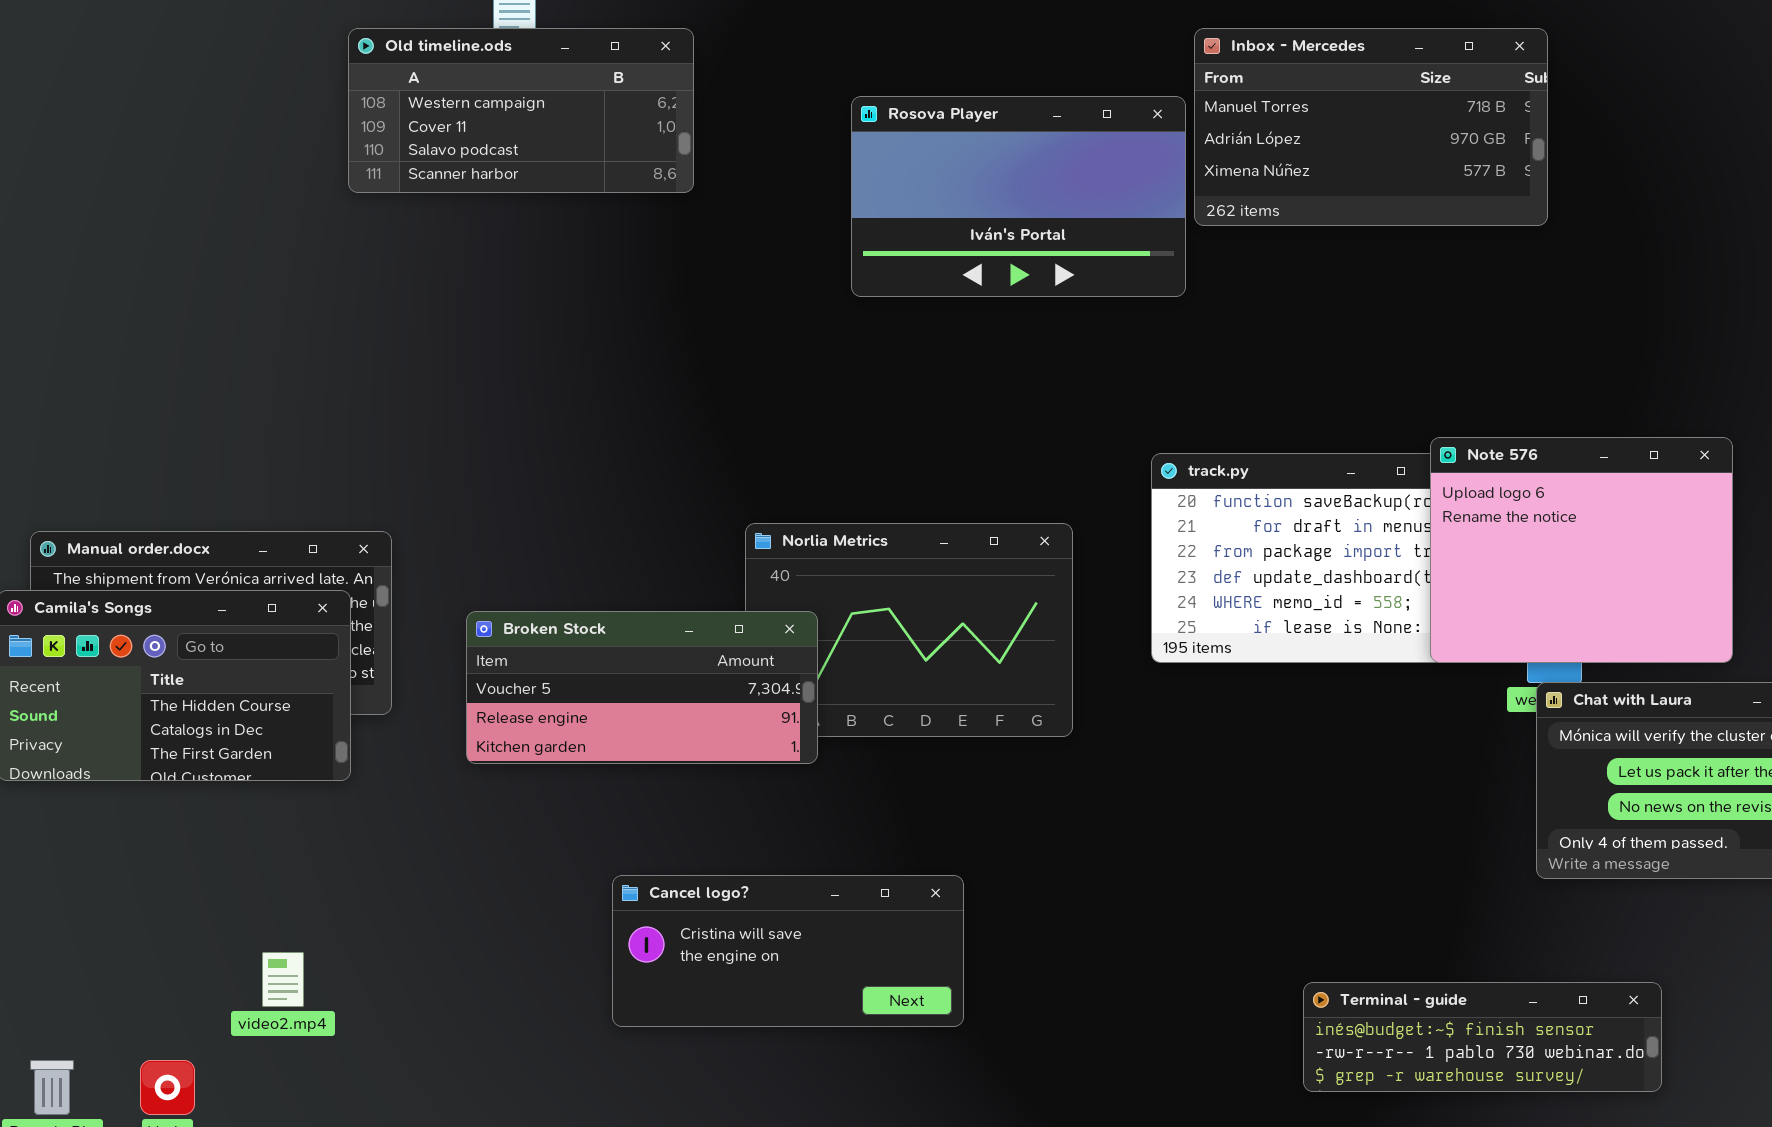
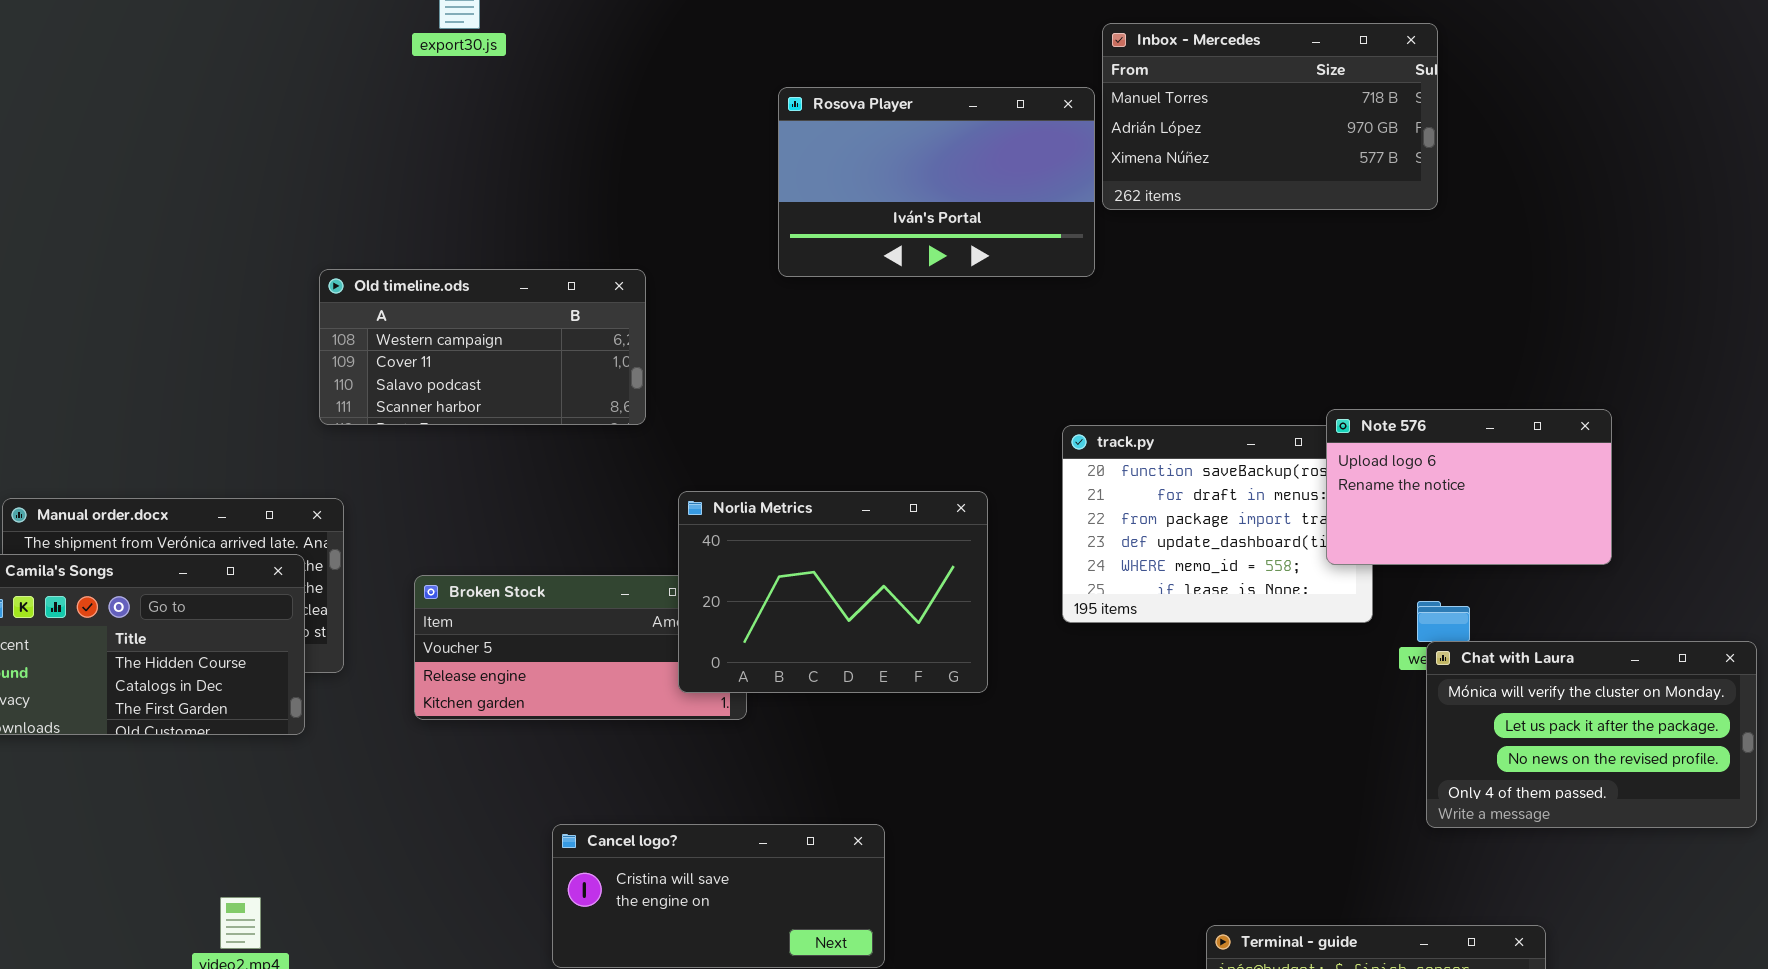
Old timeline.ods: [348,28,694,193] -> [319,269,646,425], moved
Note 576: [1430,437,1733,663] -> [1326,409,1612,565], resized
Norlia Metrics: [745,523,1073,737] -> [678,491,988,693], raised

